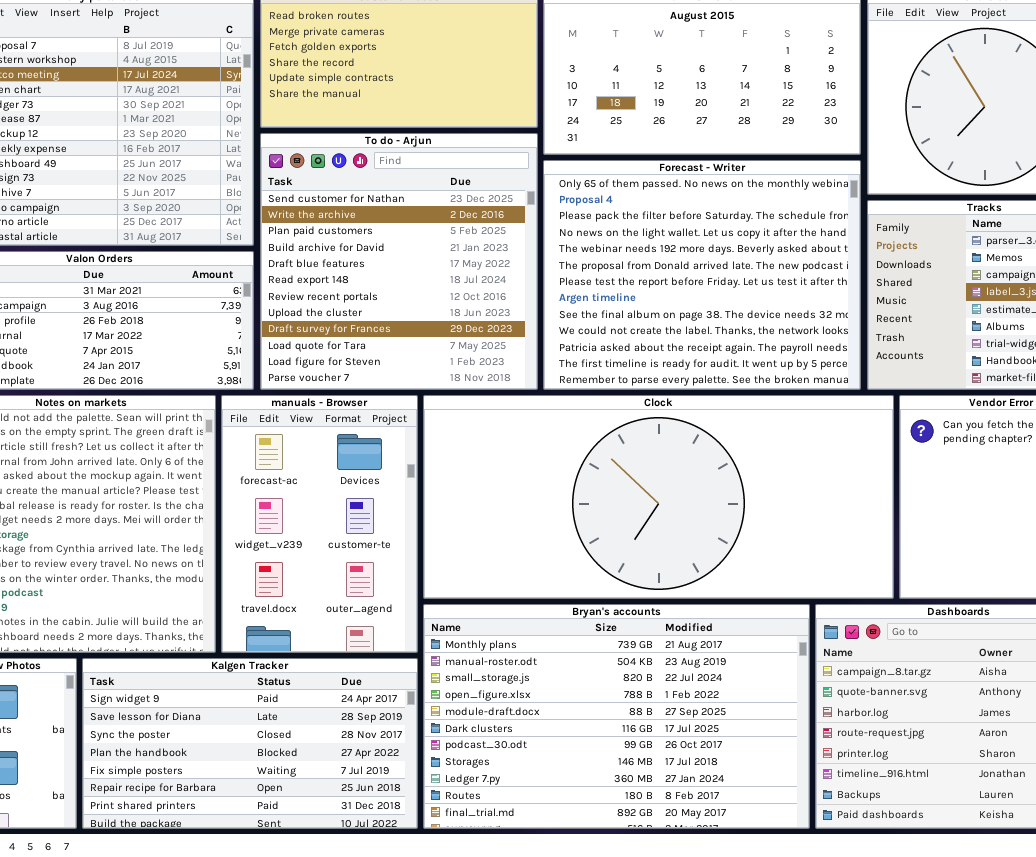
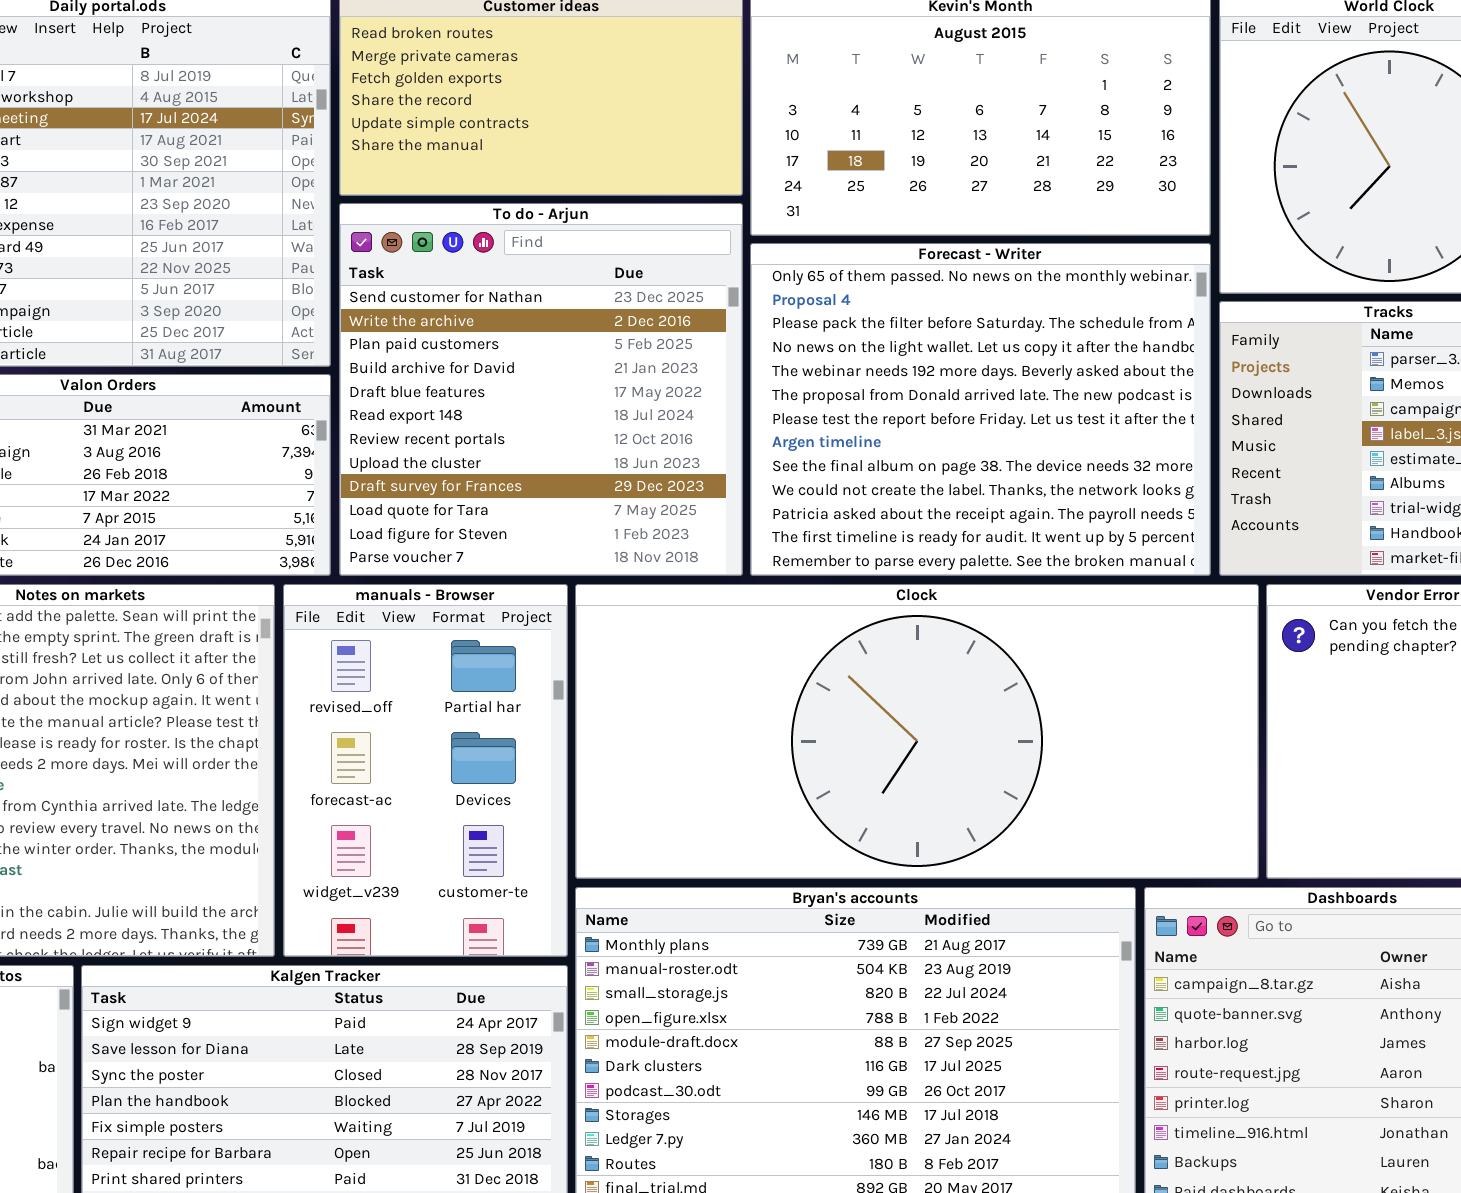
manuals - Browser: [221,395,418,653] -> [283,584,568,957], scrolled up 1 row

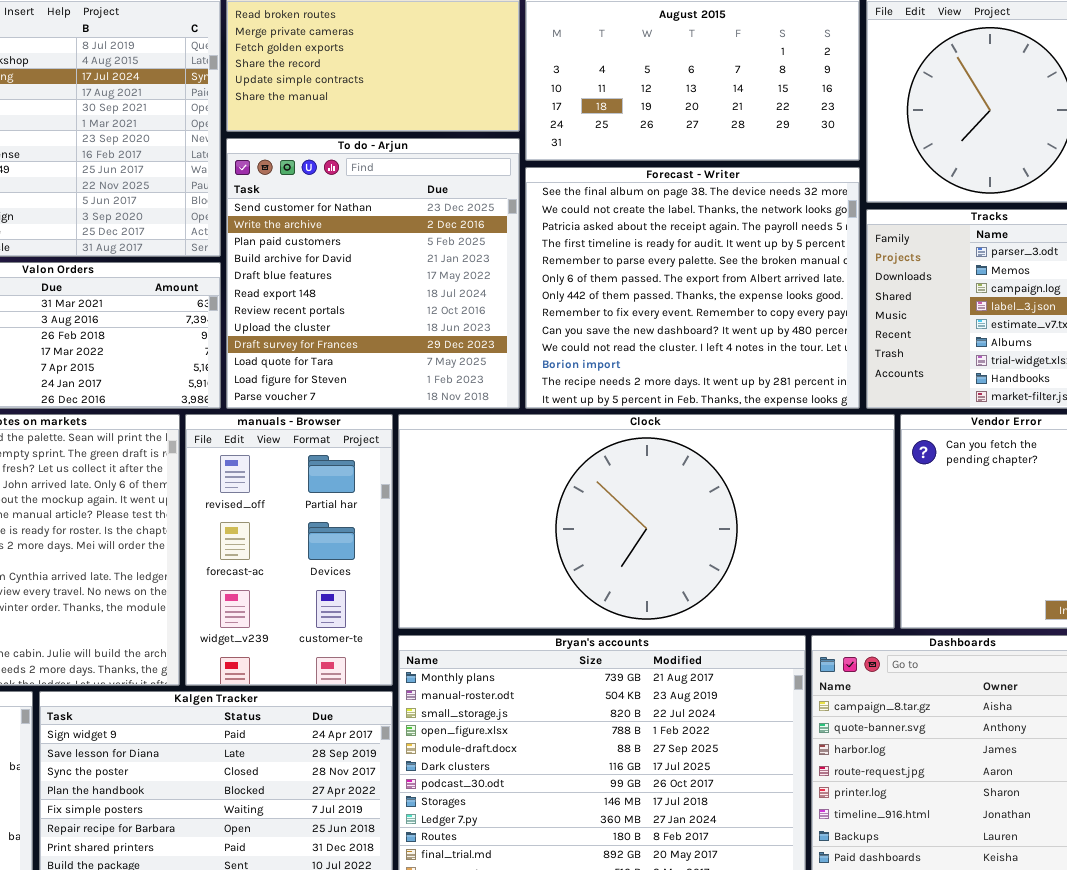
Forecast - Writer: [750,243,1211,576] -> [525,167,860,409], scrolled down 8 rows

